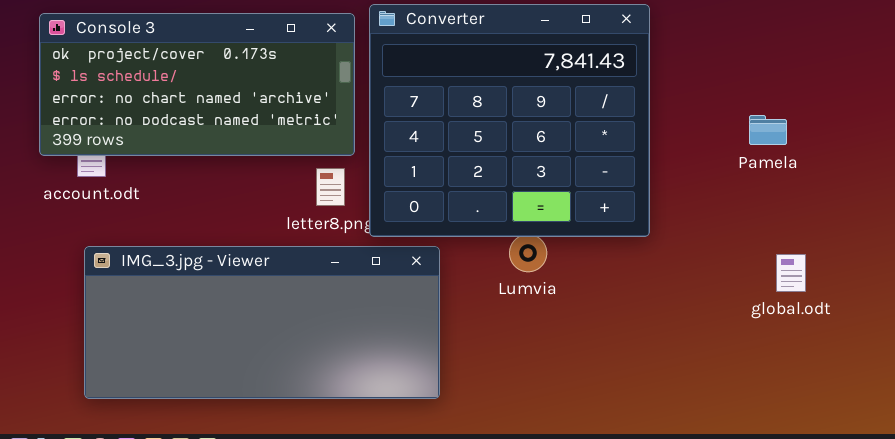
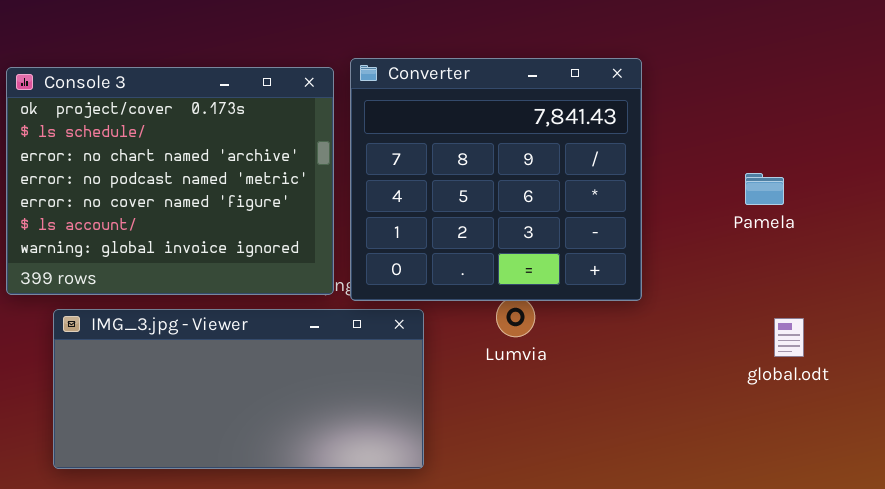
Console 3: [39,13,355,156] -> [6,67,334,295], resized

